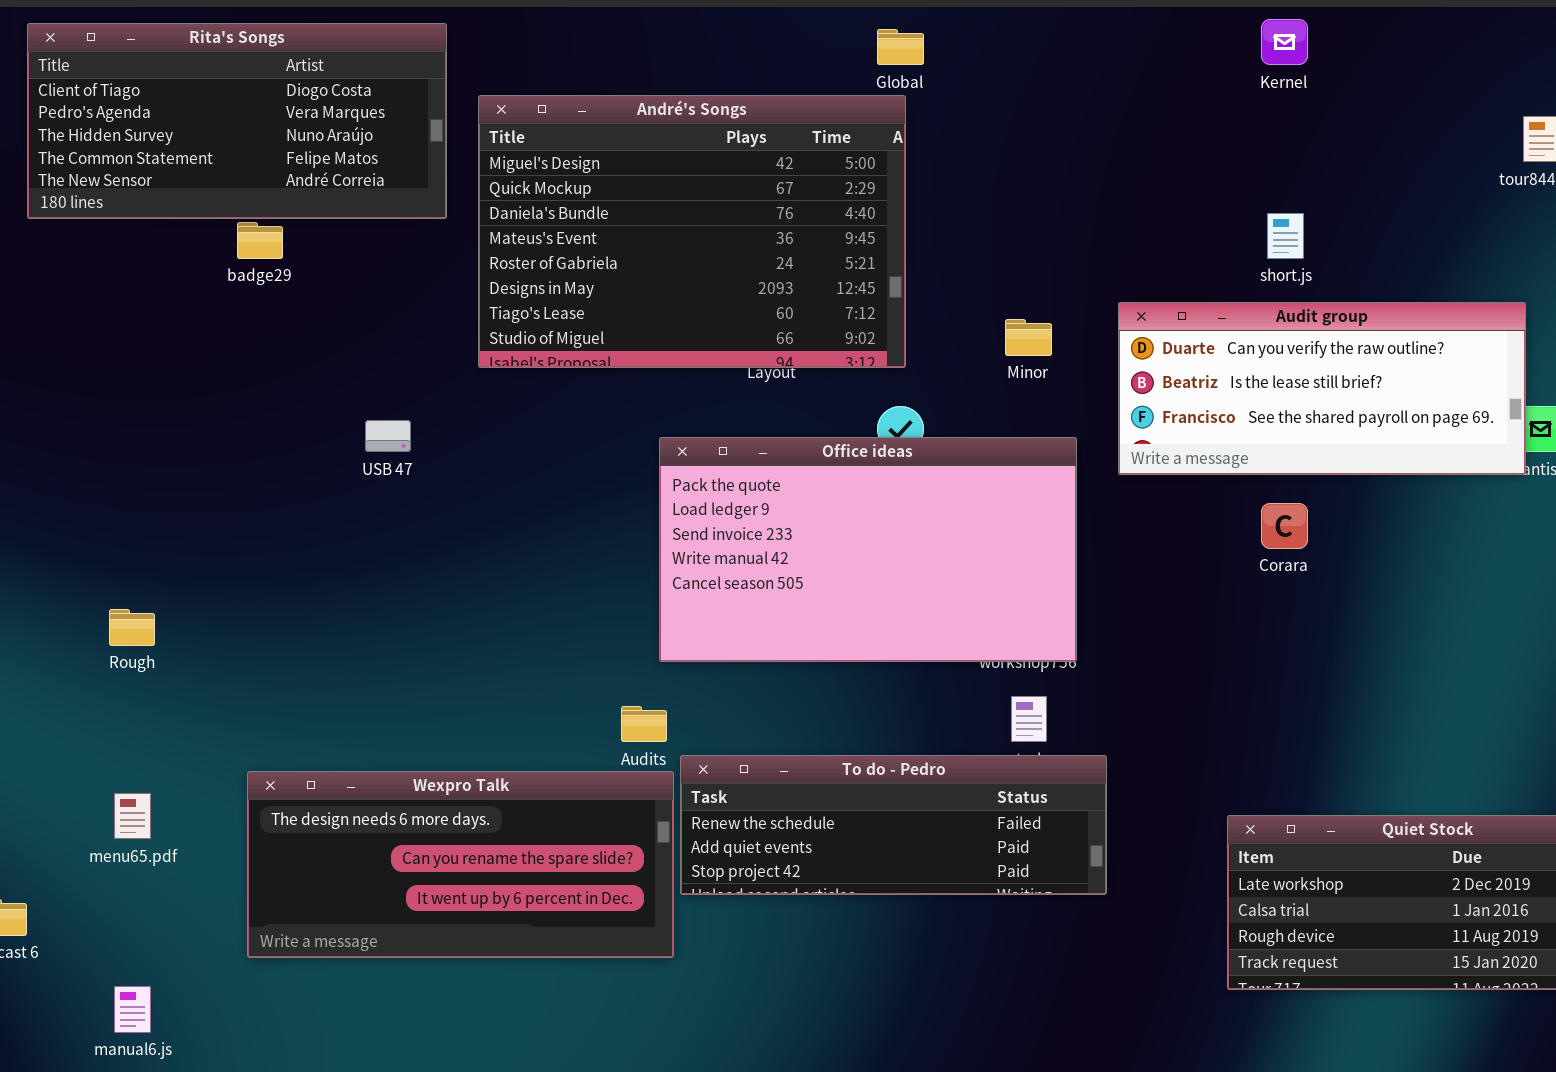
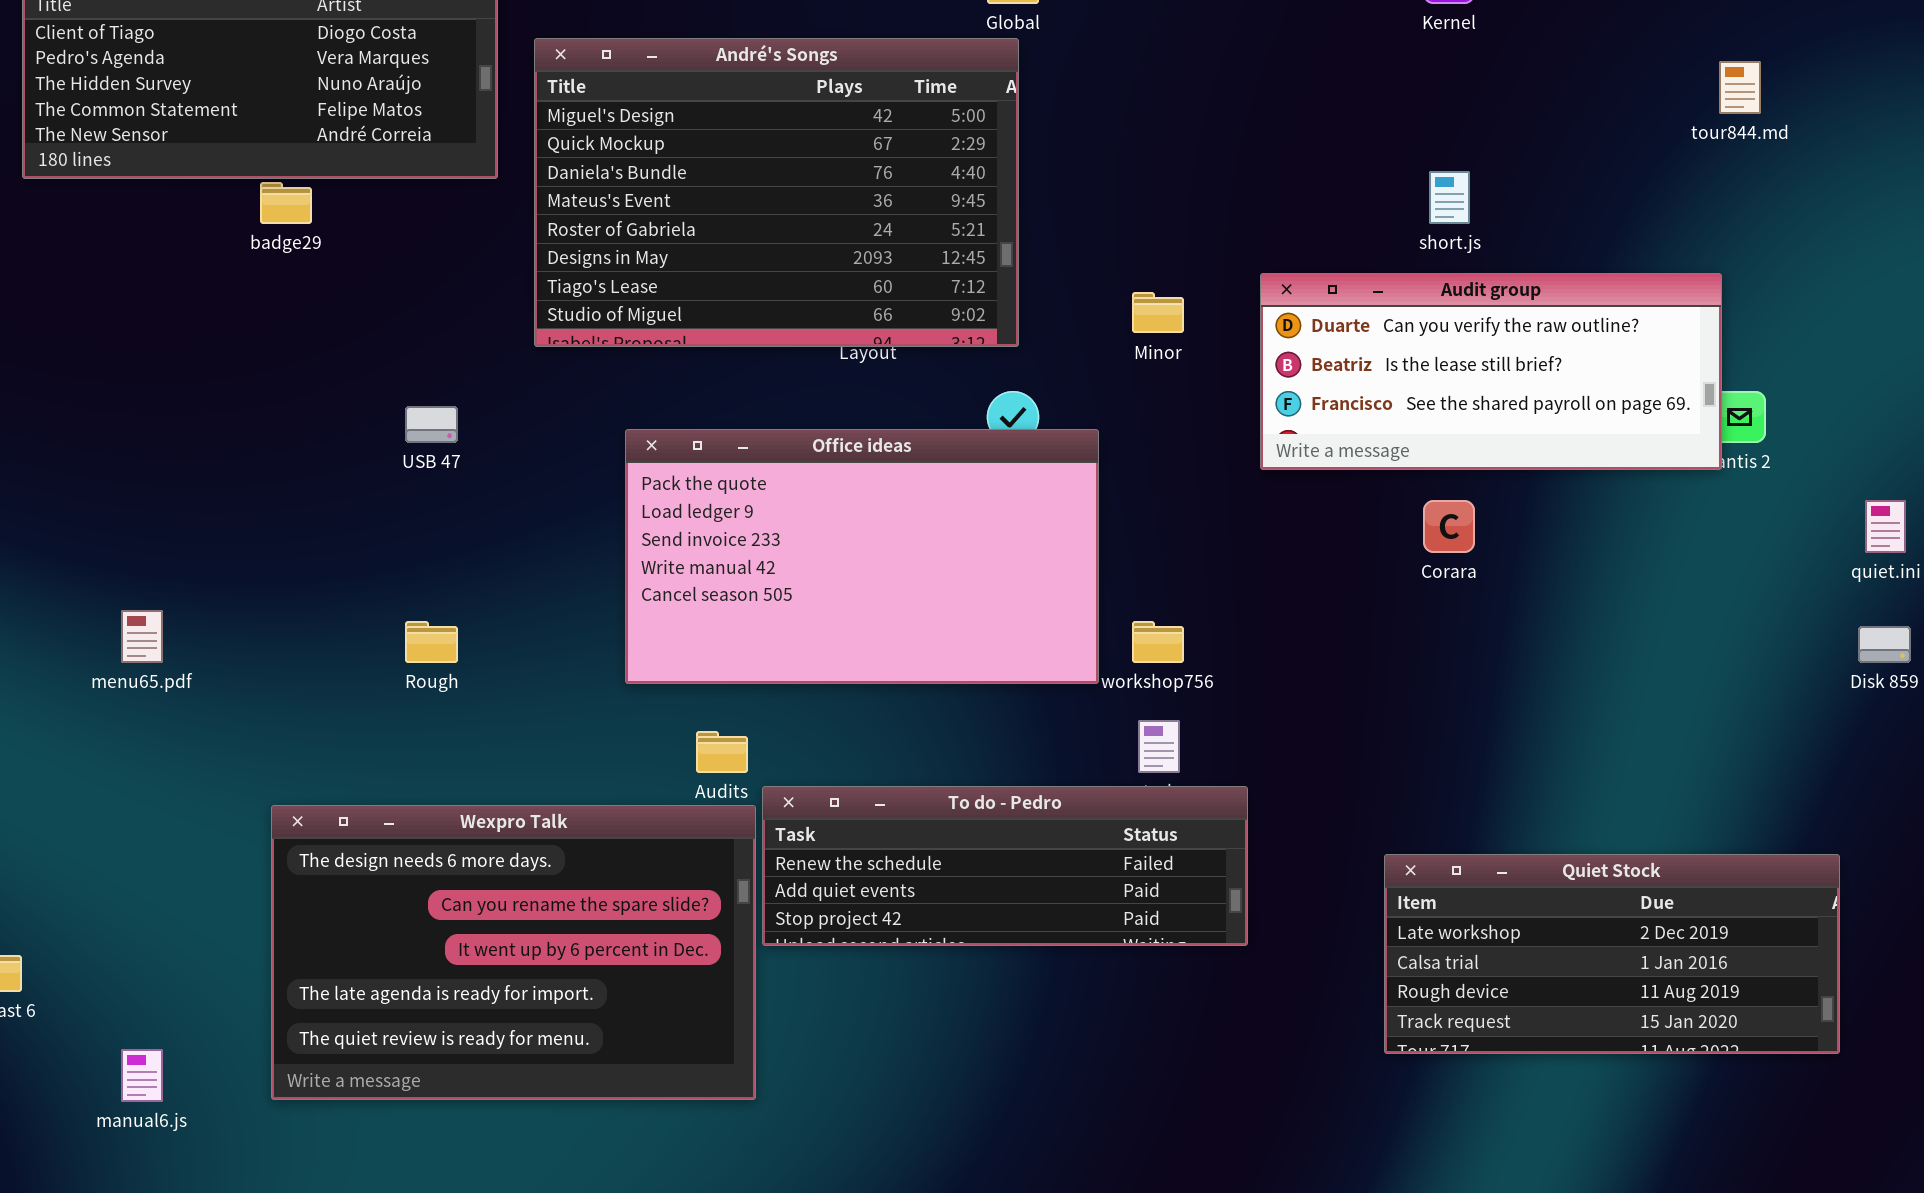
Office ideas: [659,437,1077,662] -> [625,429,1099,684], moved
Rough: [109,609,155,646] -> [405,621,458,663], moved
Wexpro Talk: [247,771,674,958] -> [271,805,756,1100], resized
menu65.pdf: [114,793,151,839] -> [121,610,163,663], moved

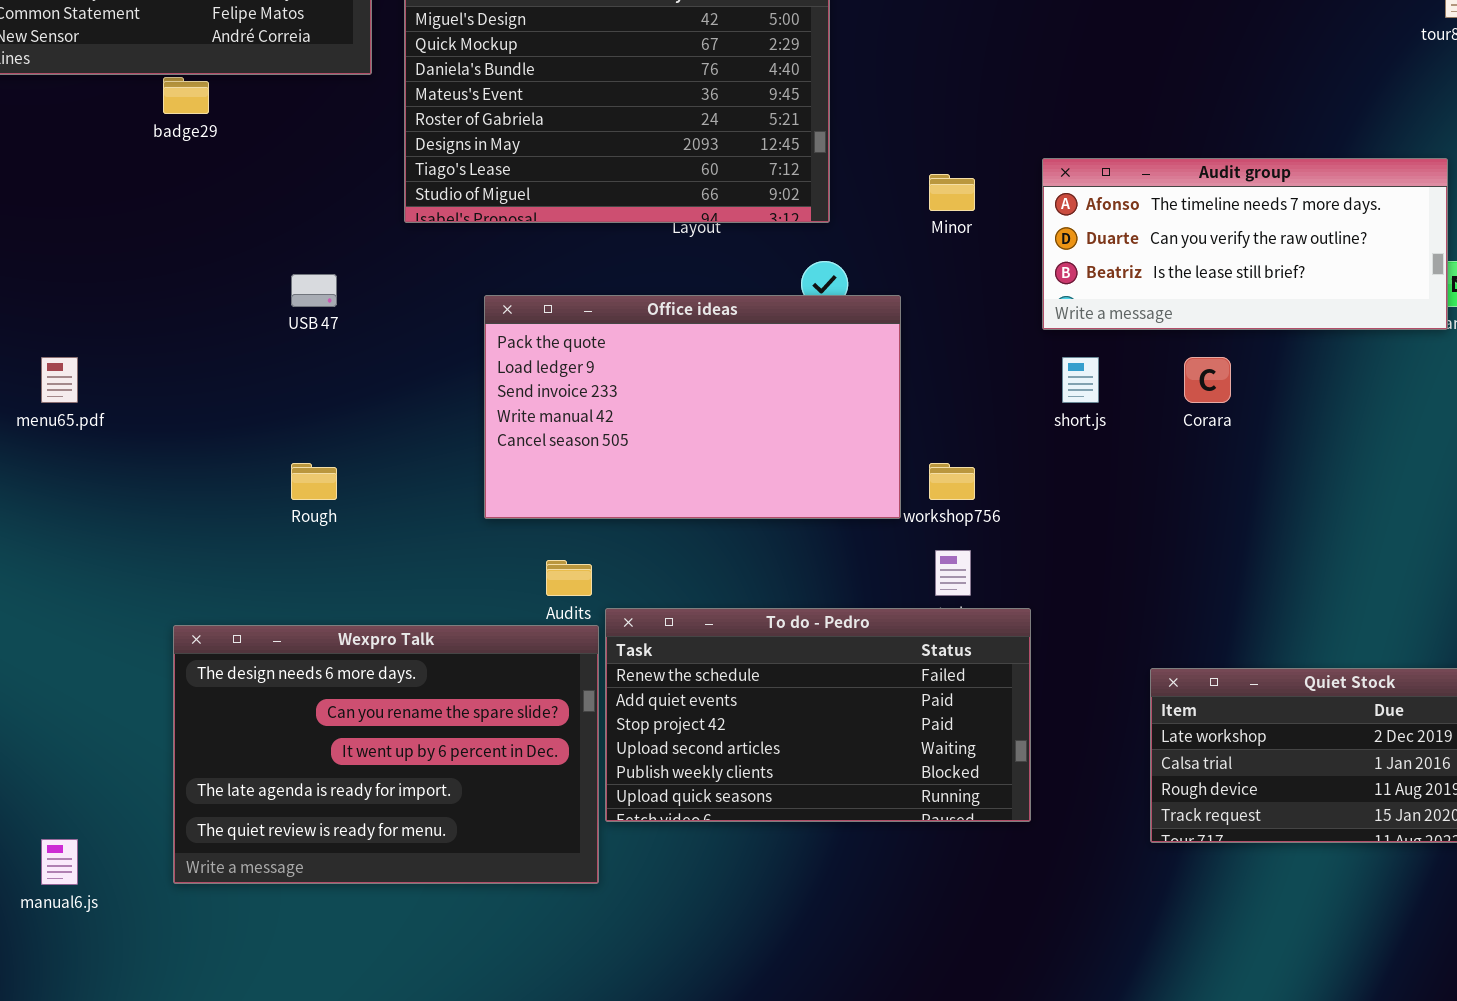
short.js: [1429,171,1470,224] -> [1062,357,1099,403], moved
Audit group: [1260,273,1722,470] -> [1042,158,1448,330], scrolled up 1 row
menu65.pdf: [121,610,163,663] -> [41,357,78,403], moved
To do - Pedro: [762,786,1248,946] -> [605,608,1031,822], resized

